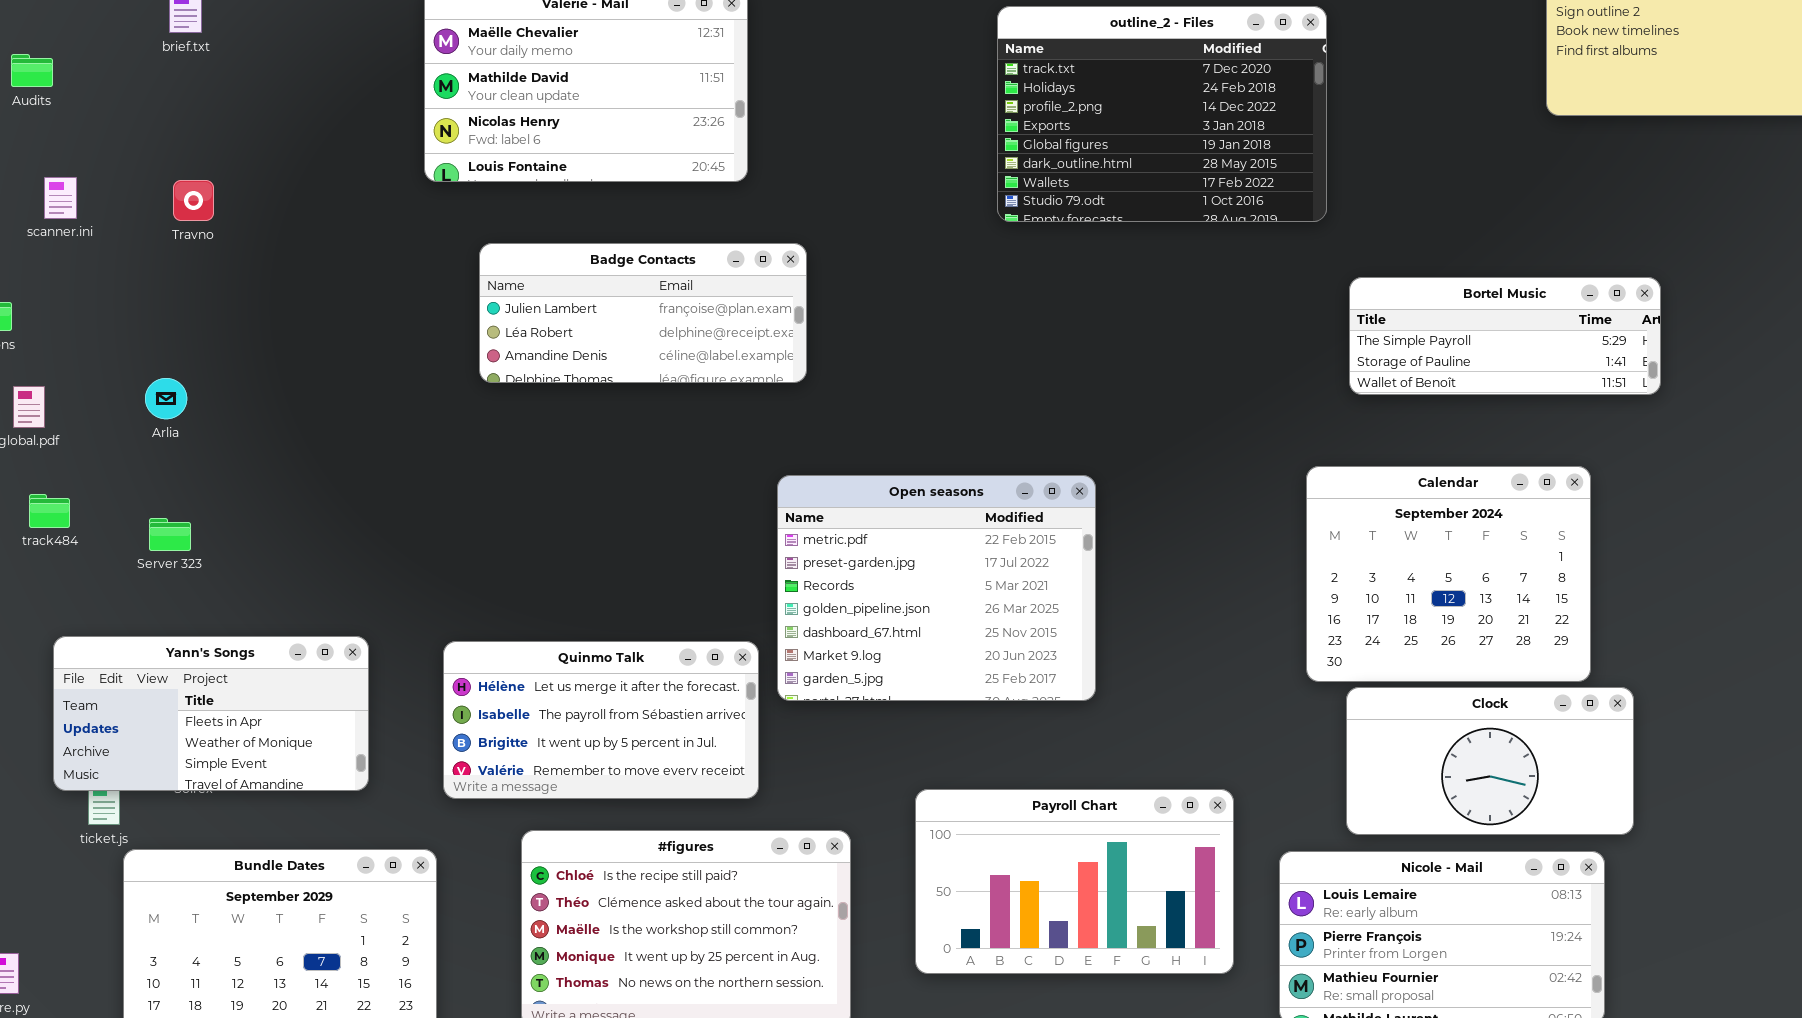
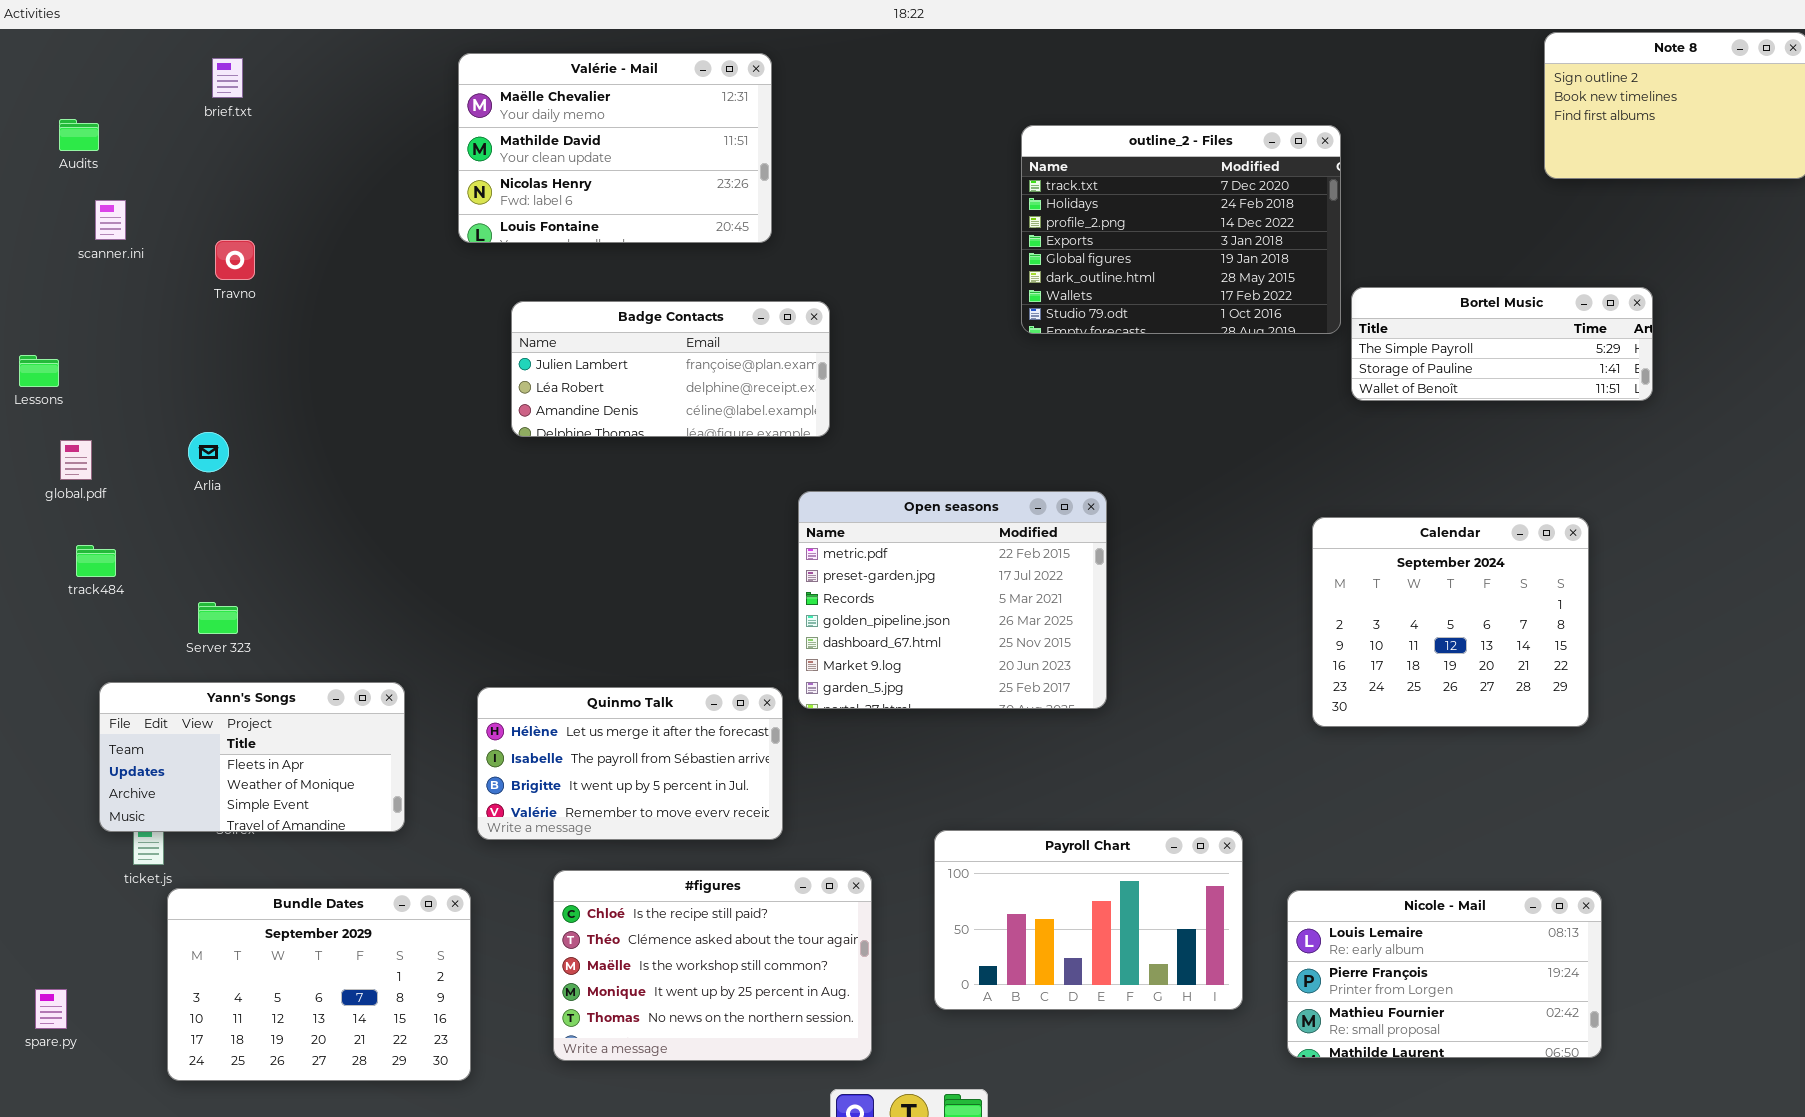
outline_2 - Files: [997,6,1327,222] -> [1021,125,1341,334], moved
scanner.ini: [44,177,77,219] -> [95,200,126,240], moved
Bortel Music: [1349,277,1661,395] -> [1351,287,1653,401], moved
Open seasons: [777,475,1096,701] -> [798,491,1107,709], moved
Server 323: [149,518,191,551] -> [198,602,238,634], moved
Clock: [1346,687,1634,835] -> none, closed

